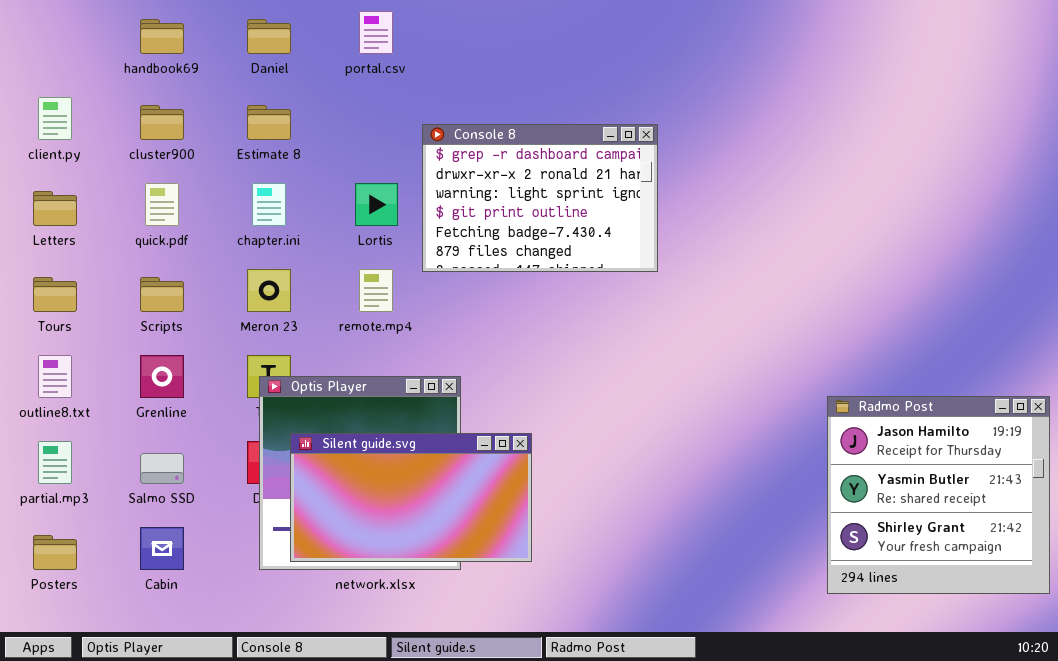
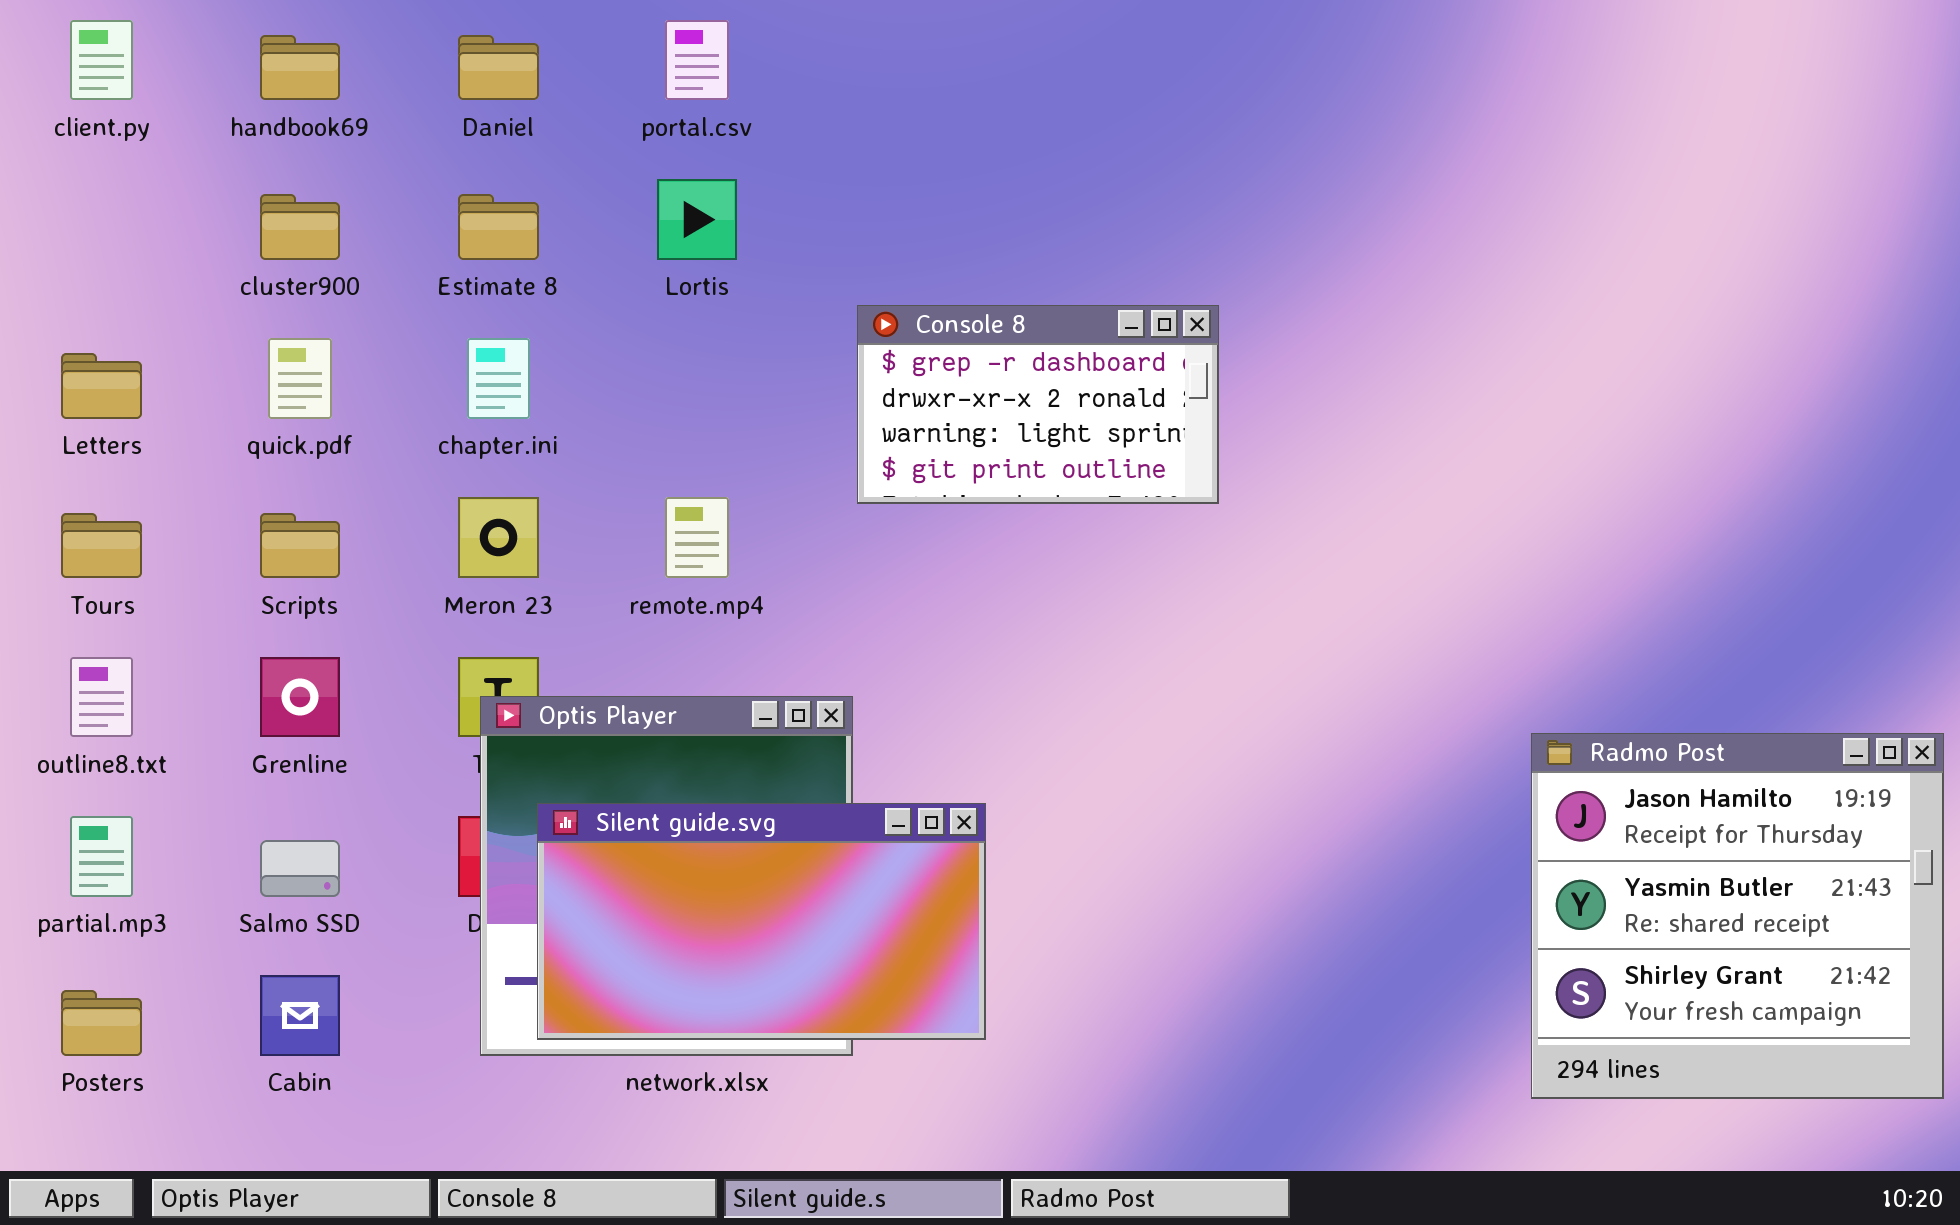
client.py: [38,97,72,140] -> [70,20,133,100], moved
Console 8: [422,124,658,272] -> [857,305,1219,504], resized
Lortis: [355,183,398,226] -> [657,179,737,260], moved

